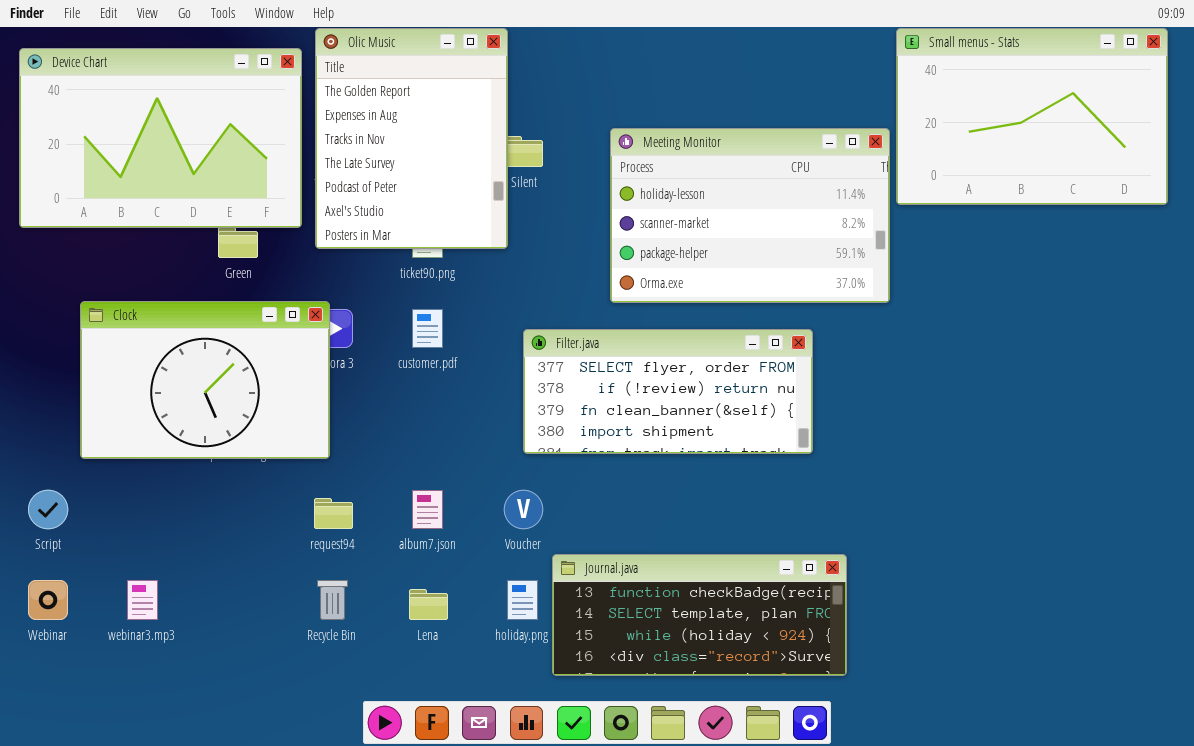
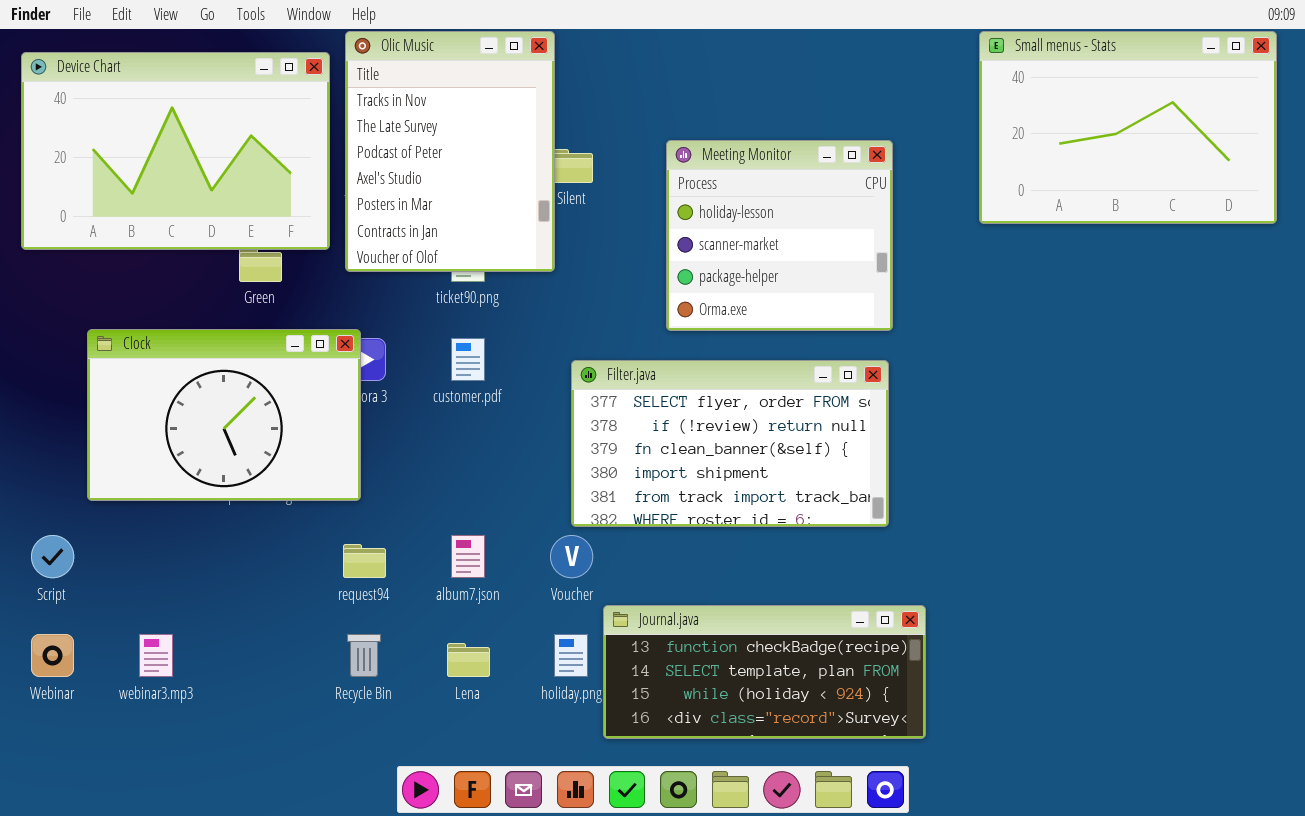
Olic Music: [315,28,508,249] -> [345,31,555,272], scrolled down 2 rows
Meeting Monitor: [610,128,890,303] -> [666,140,893,331], resized
Filter.java: [523,329,813,454] -> [571,360,889,527], resized

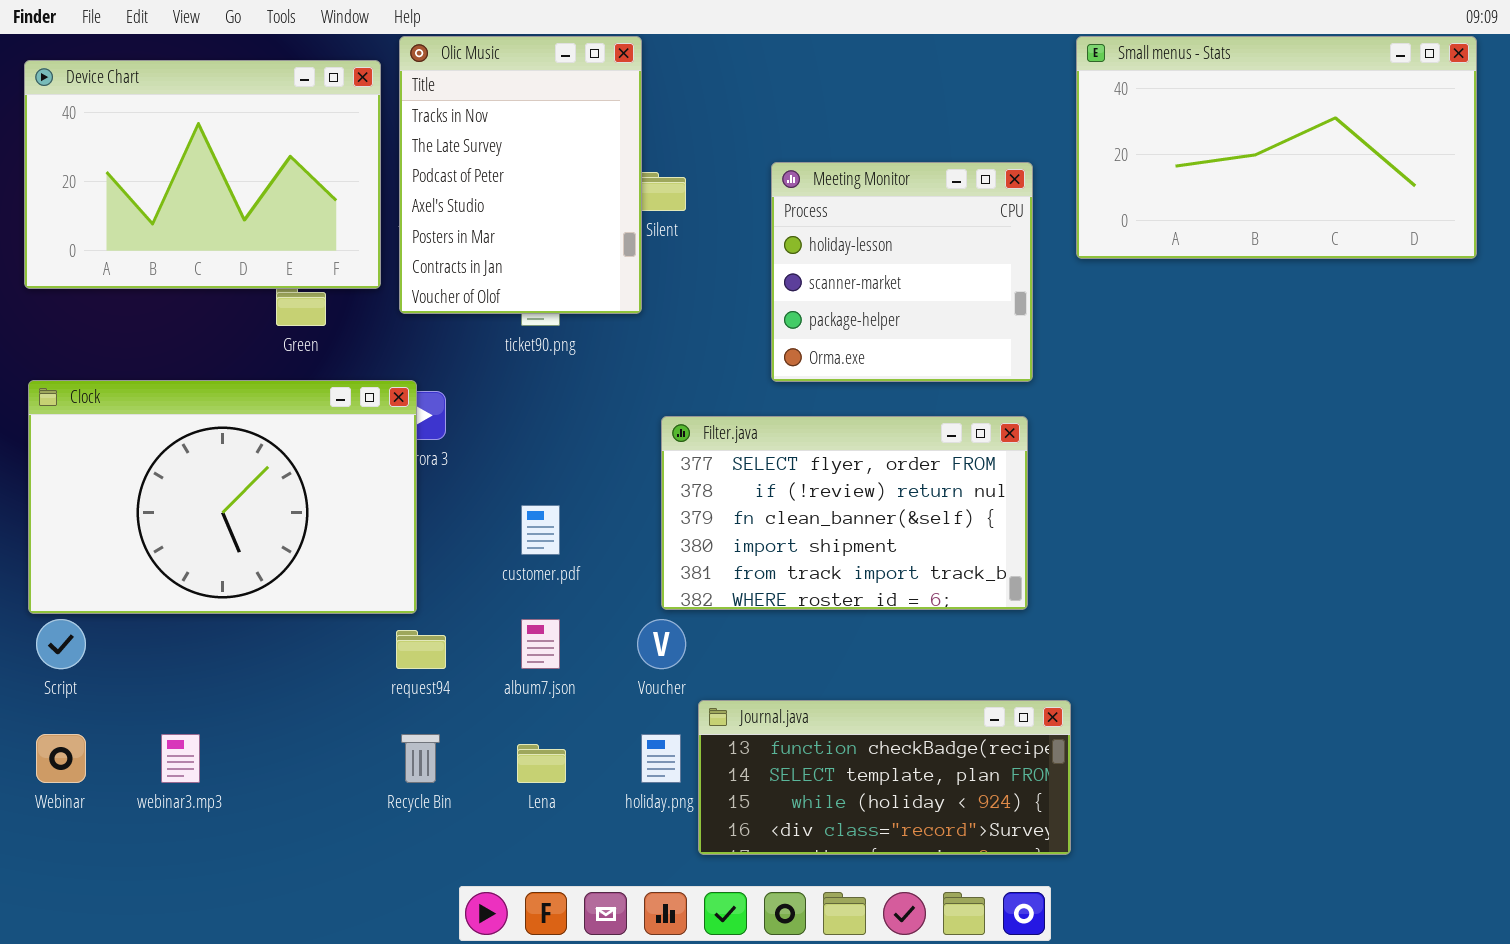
Small menus - Stats: [979,31,1277,224] -> [1076,36,1477,259], resized
Clock: [87,329,361,501] -> [28,380,417,614], resized
customer.pdf: [451,338,485,381] -> [521,505,560,555], moved

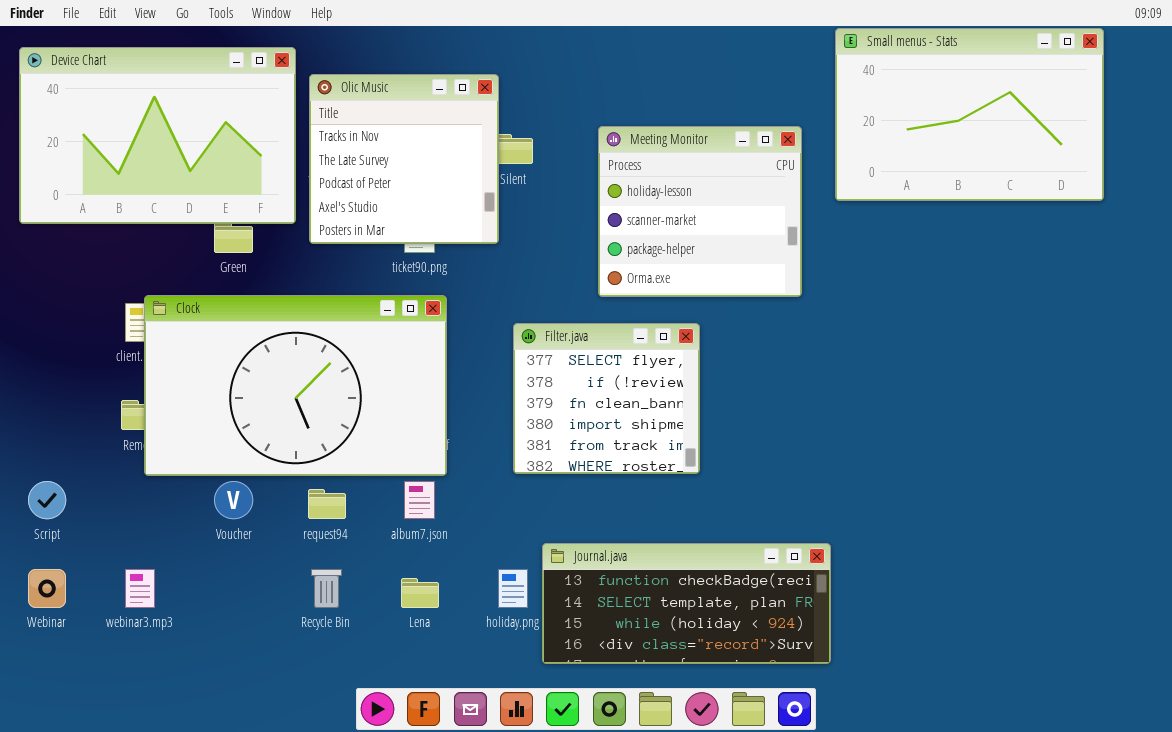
Olic Music: [399,36,642,314] -> [309,74,499,244], resized
Small menus - Stats: [1076,36,1477,259] -> [835,28,1104,201], resized
Clock: [28,380,417,614] -> [144,295,447,476], moved
Filter.java: [661,416,1028,610] -> [513,323,700,474], resized
Voucher: [637,619,686,669] -> [214,481,253,519], moved

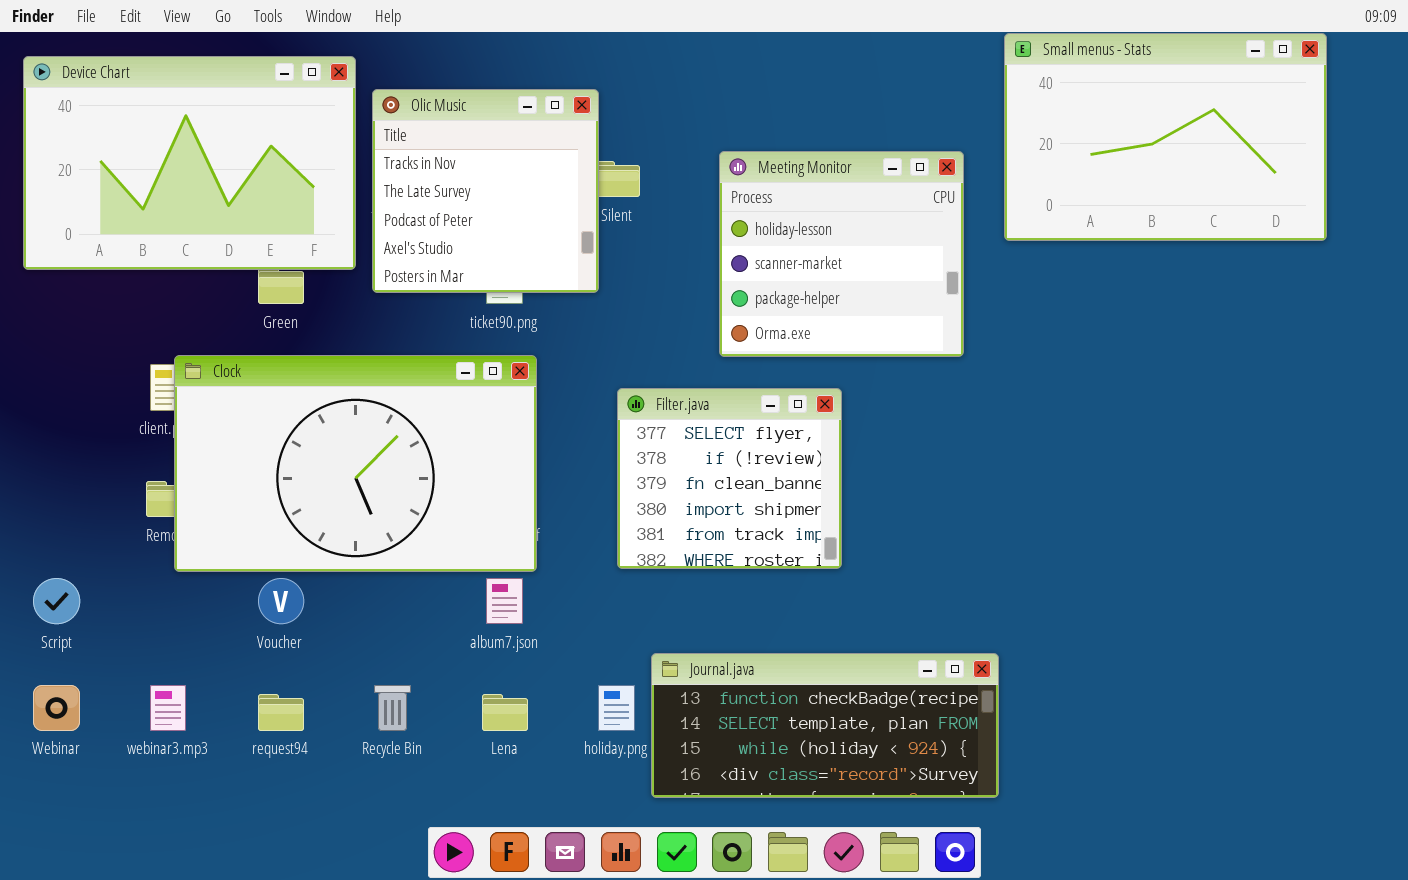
request94: [308,489,346,519] -> [258,694,304,731], moved

